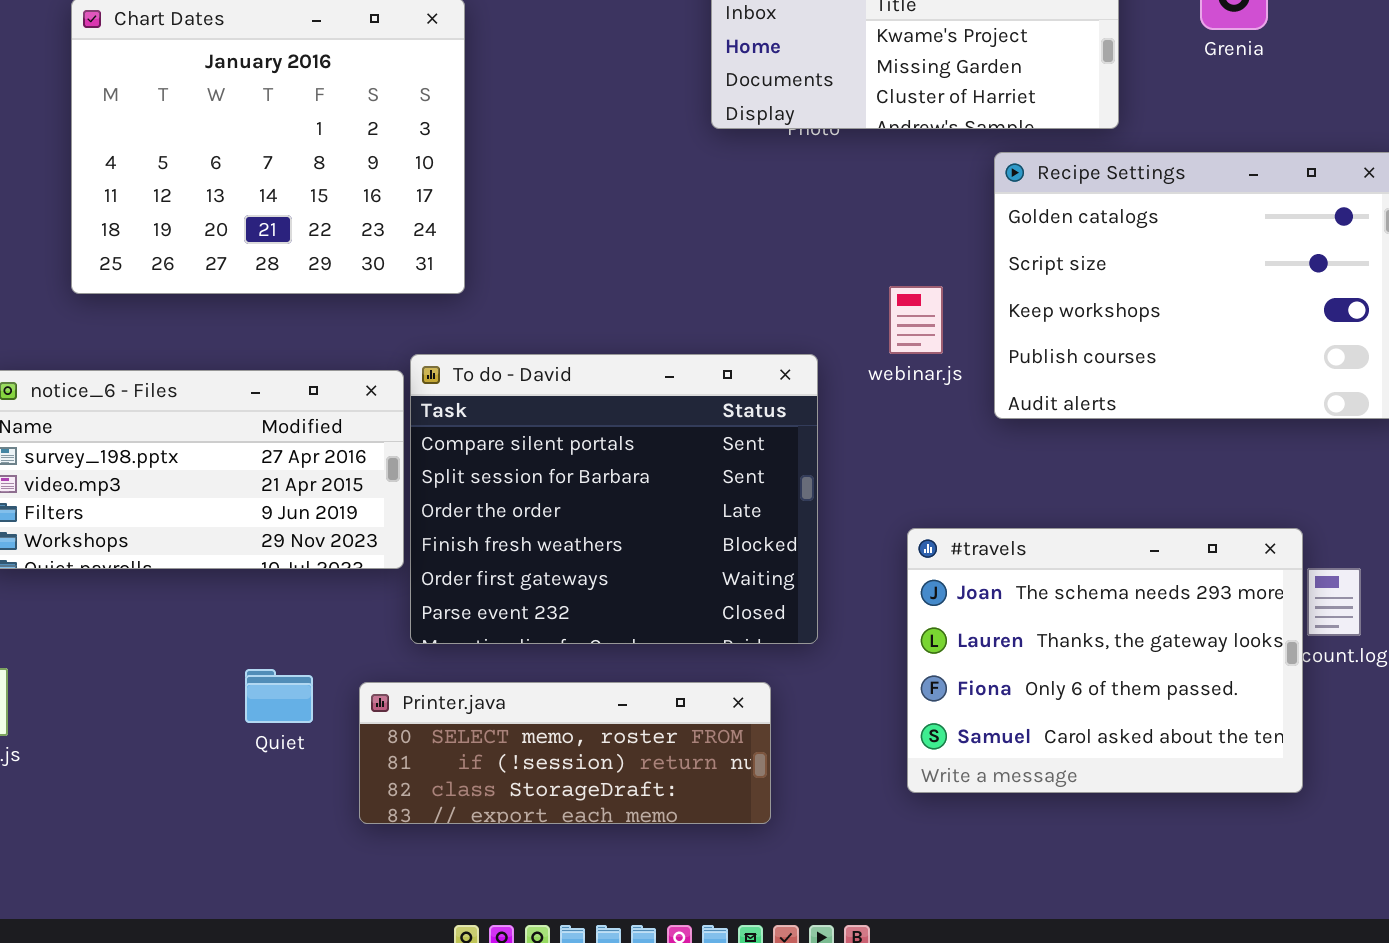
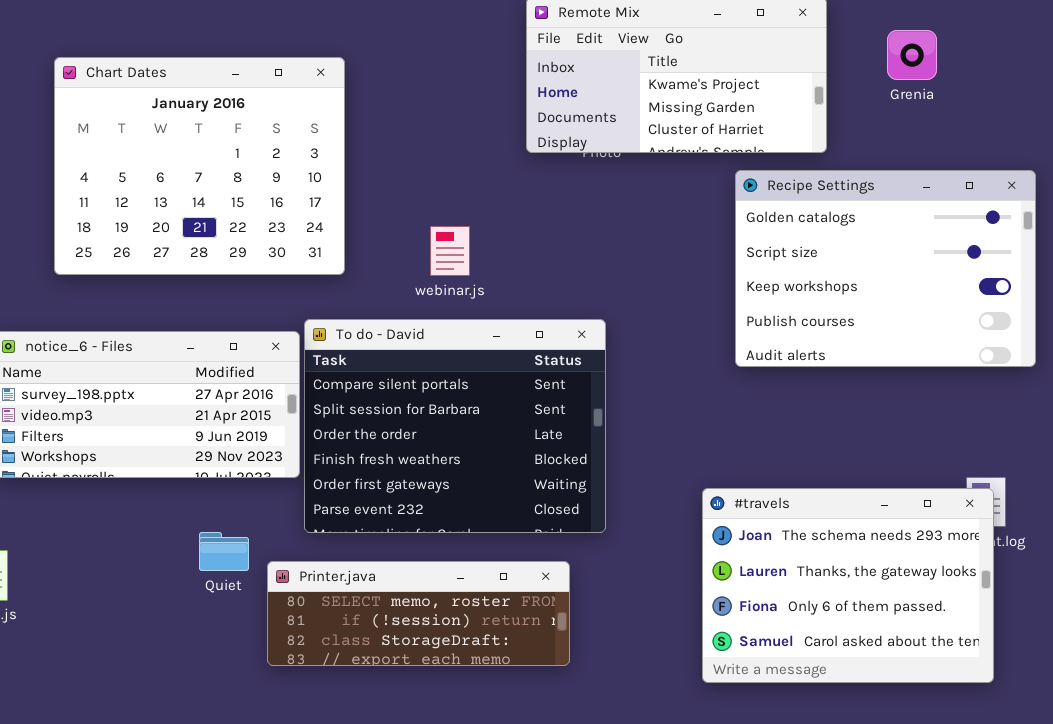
webinar.js: [889,286,943,354] -> [430,226,470,276], moved
#travels: [907,528,1303,793] -> [702,488,994,683], moved
Quiet: [245,669,313,723] -> [199,532,249,571], moved

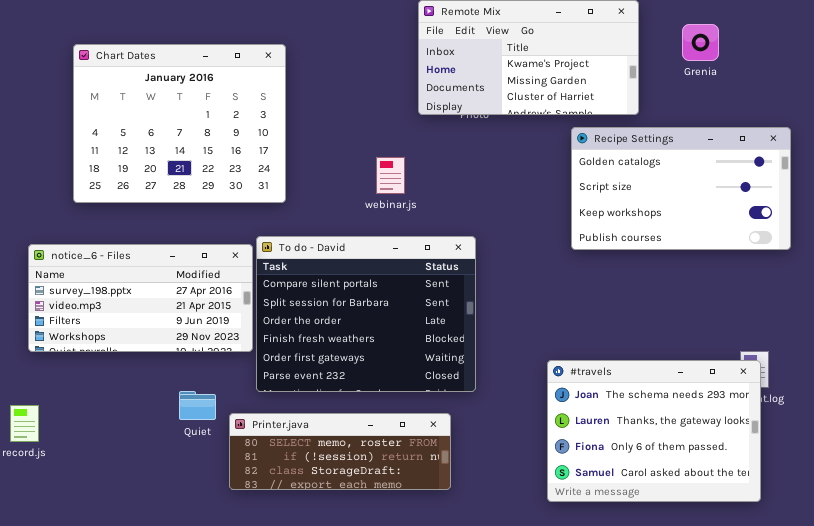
Recipe Settings: [735,170,1036,367] -> [571,127,791,250], resized
webinar.js: [430,226,470,276] -> [376,157,405,194], moved

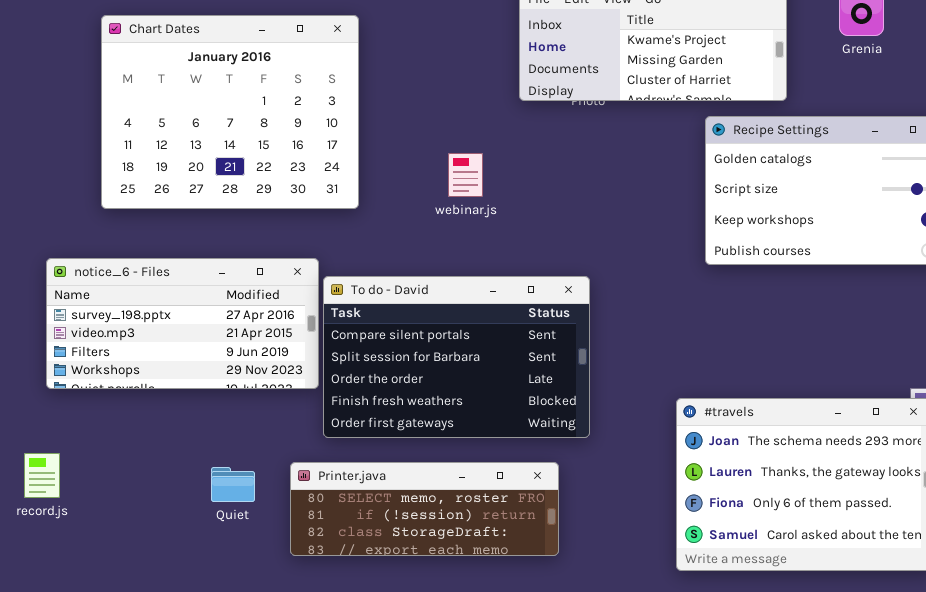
webinar.js: [376,157,405,194] -> [448,153,483,197], moved
To do - David: [256,236,476,392] -> [323,276,590,438], resized
Quiet: [179,391,216,420] -> [211,467,255,502], moved

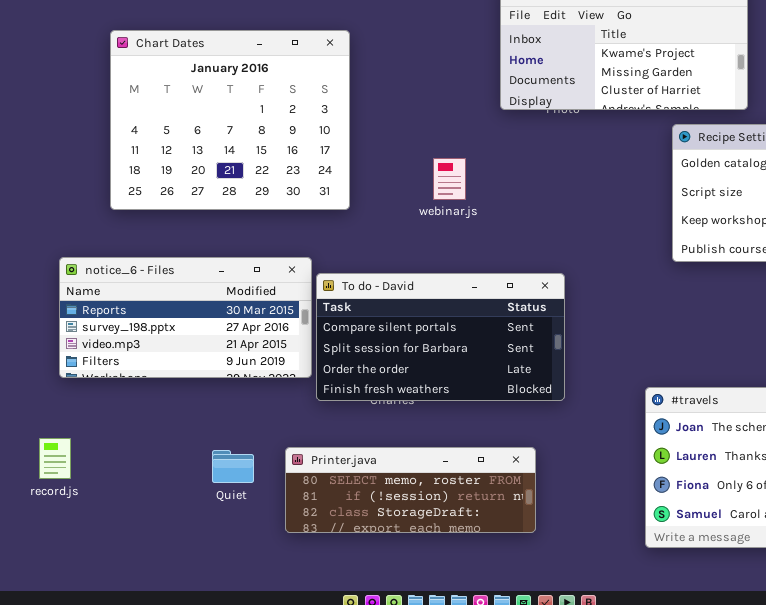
notice_6 - Files: [46,258,319,389] -> [59,257,312,378], scrolled up 1 row
To do - David: [323,276,590,438] -> [316,273,565,401], resized

